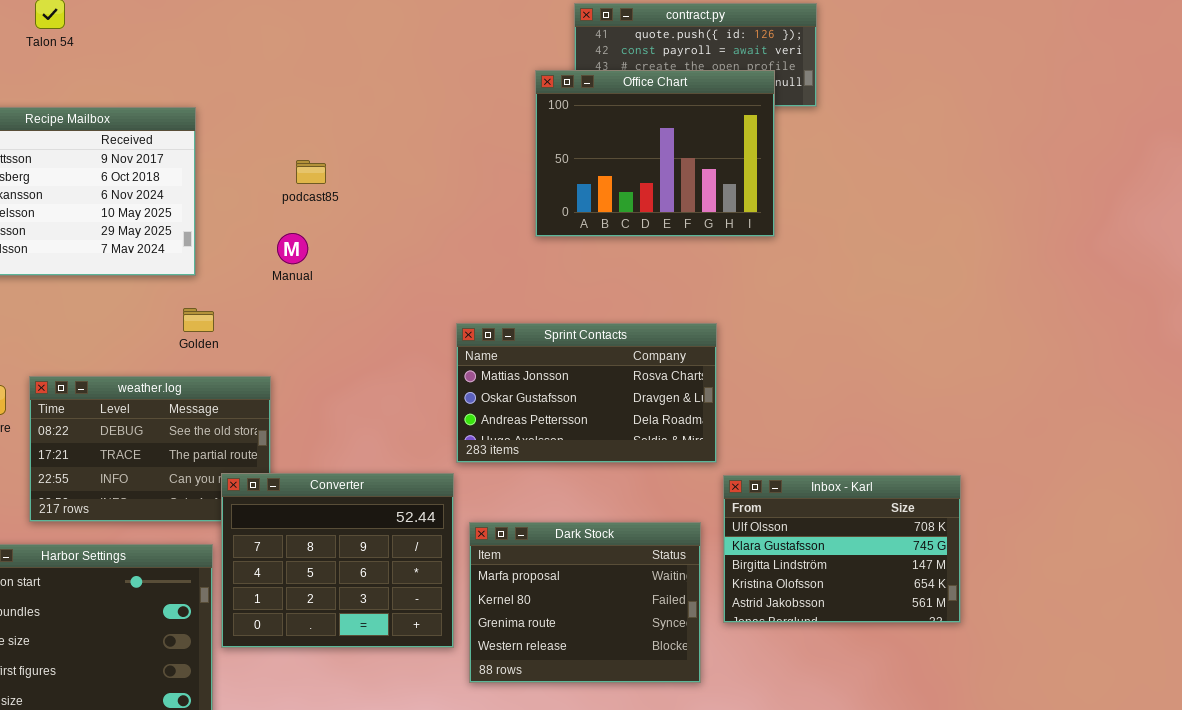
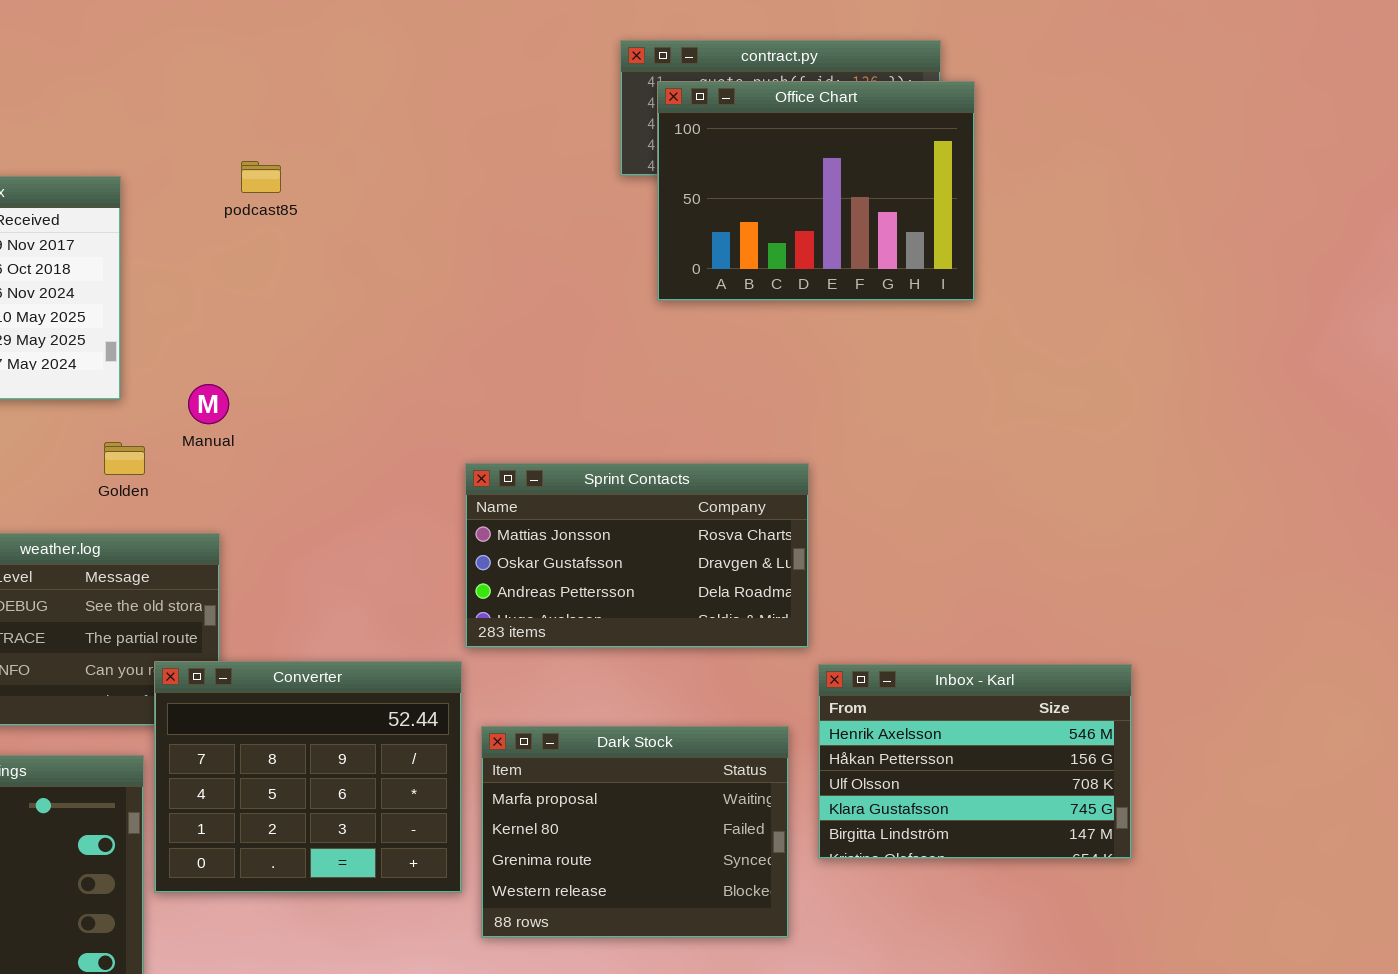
Office Chart: [535,70,775,237] -> [657,81,975,301], moved
podcast85: [296,160,326,184] -> [241,161,281,193], moved
Manual: [277,233,308,264] -> [188,384,229,424], moved
Inbox - Karl: [723,475,961,623] -> [818,664,1132,859], scrolled up 2 rows

